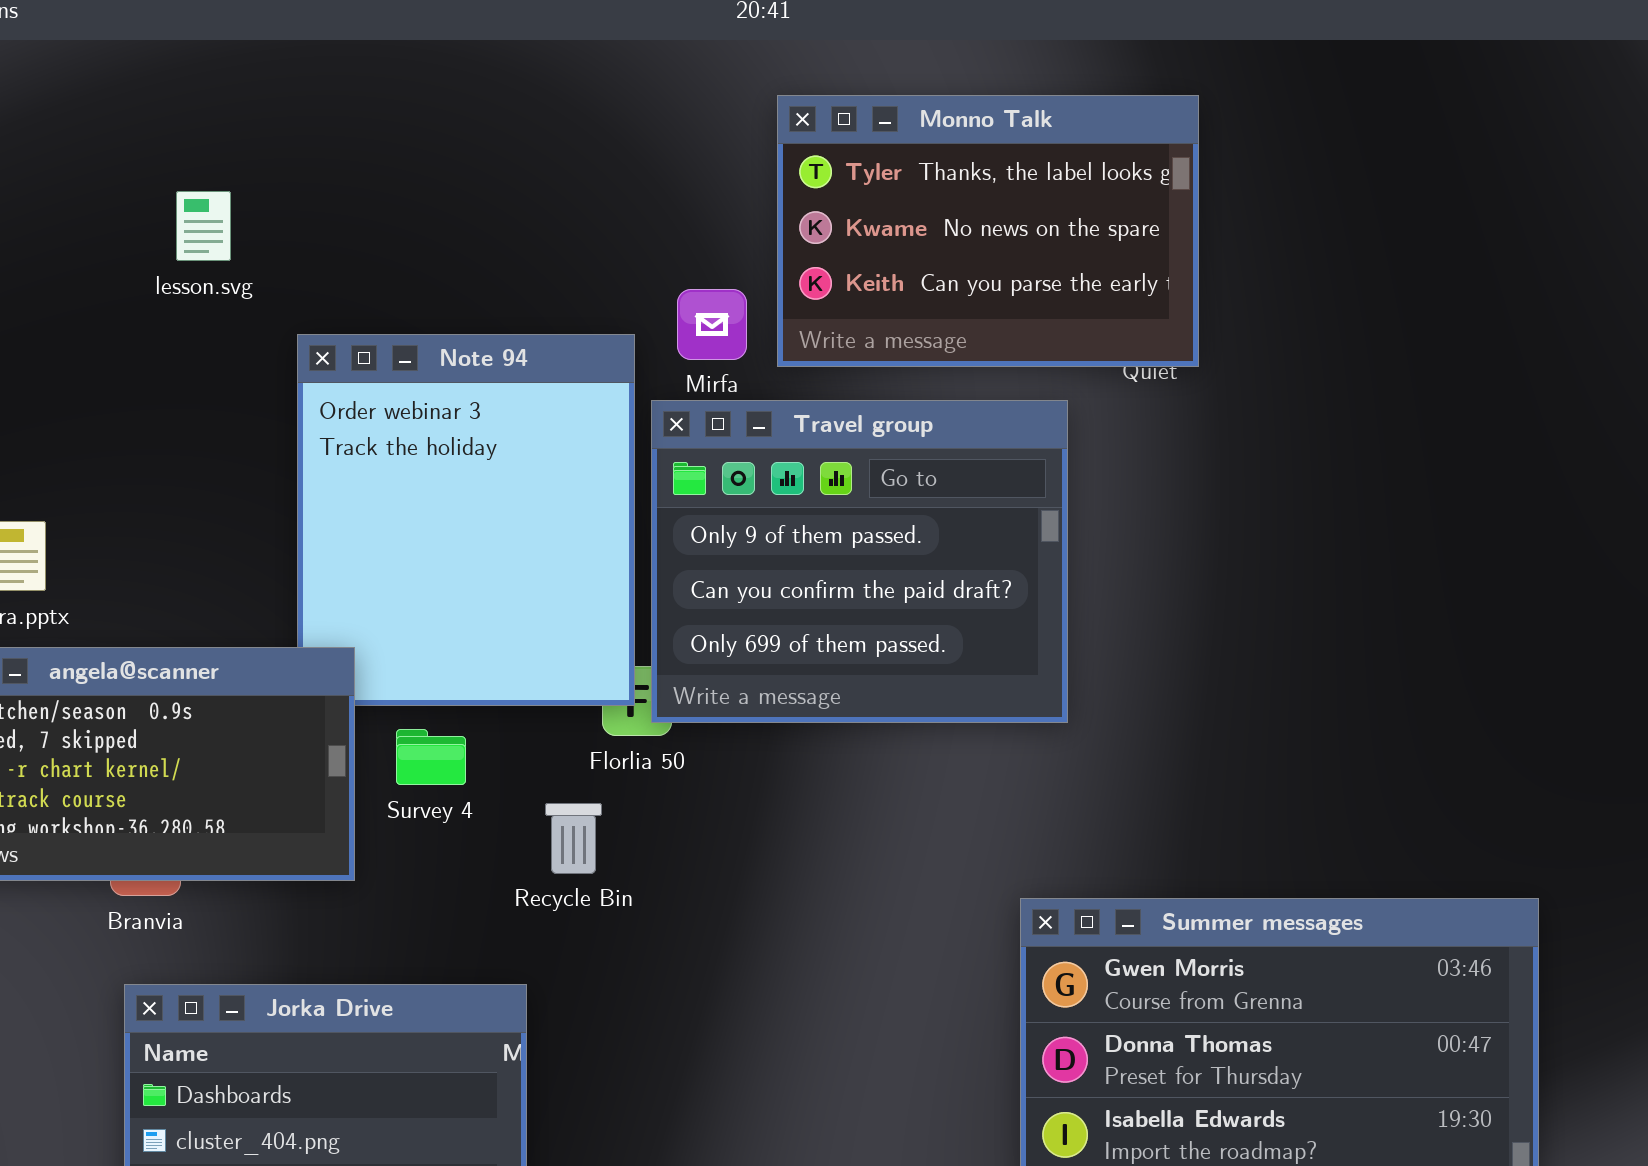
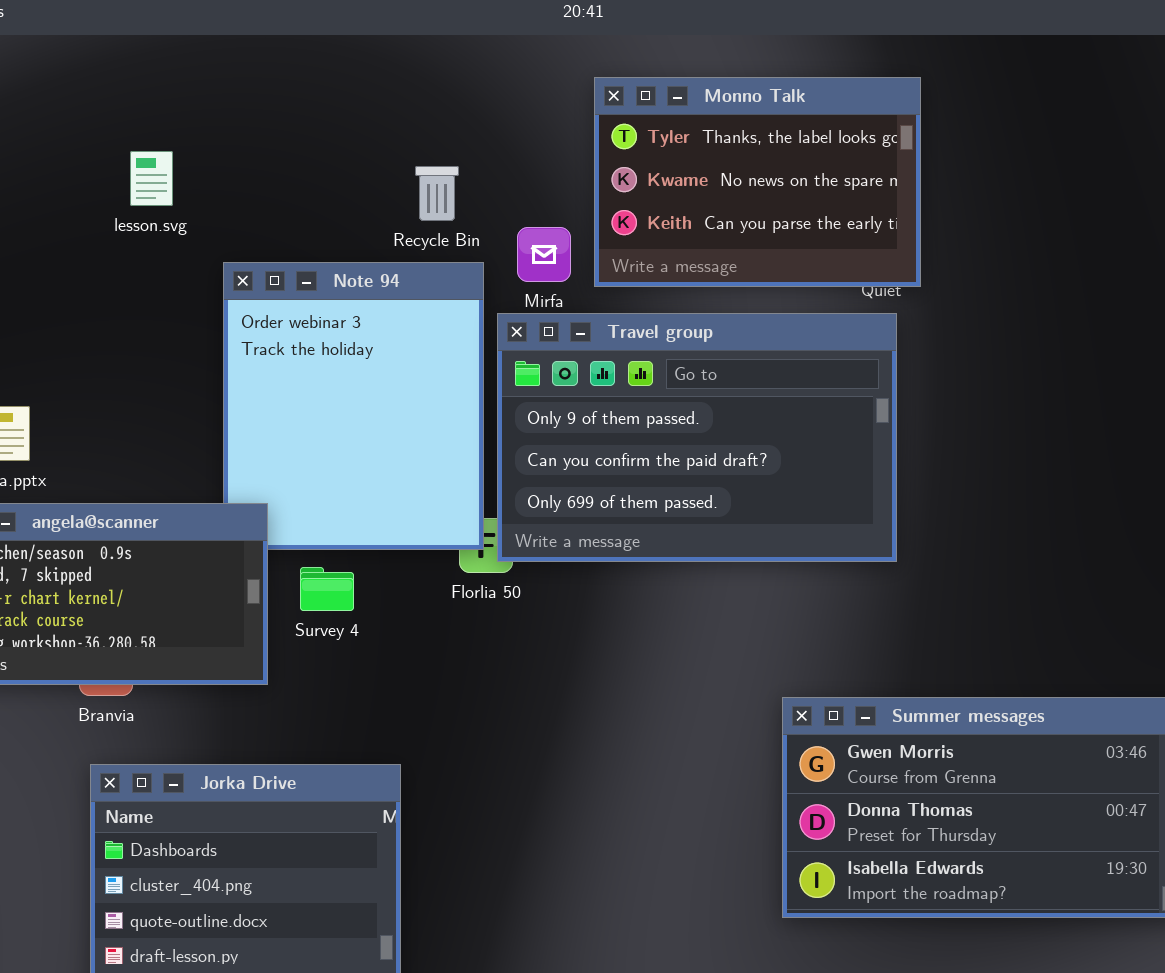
Travel group: [651,400,1068,723] -> [497,313,897,562], resized
Recycle Bin: [545,803,602,874] -> [415,166,459,221], moved

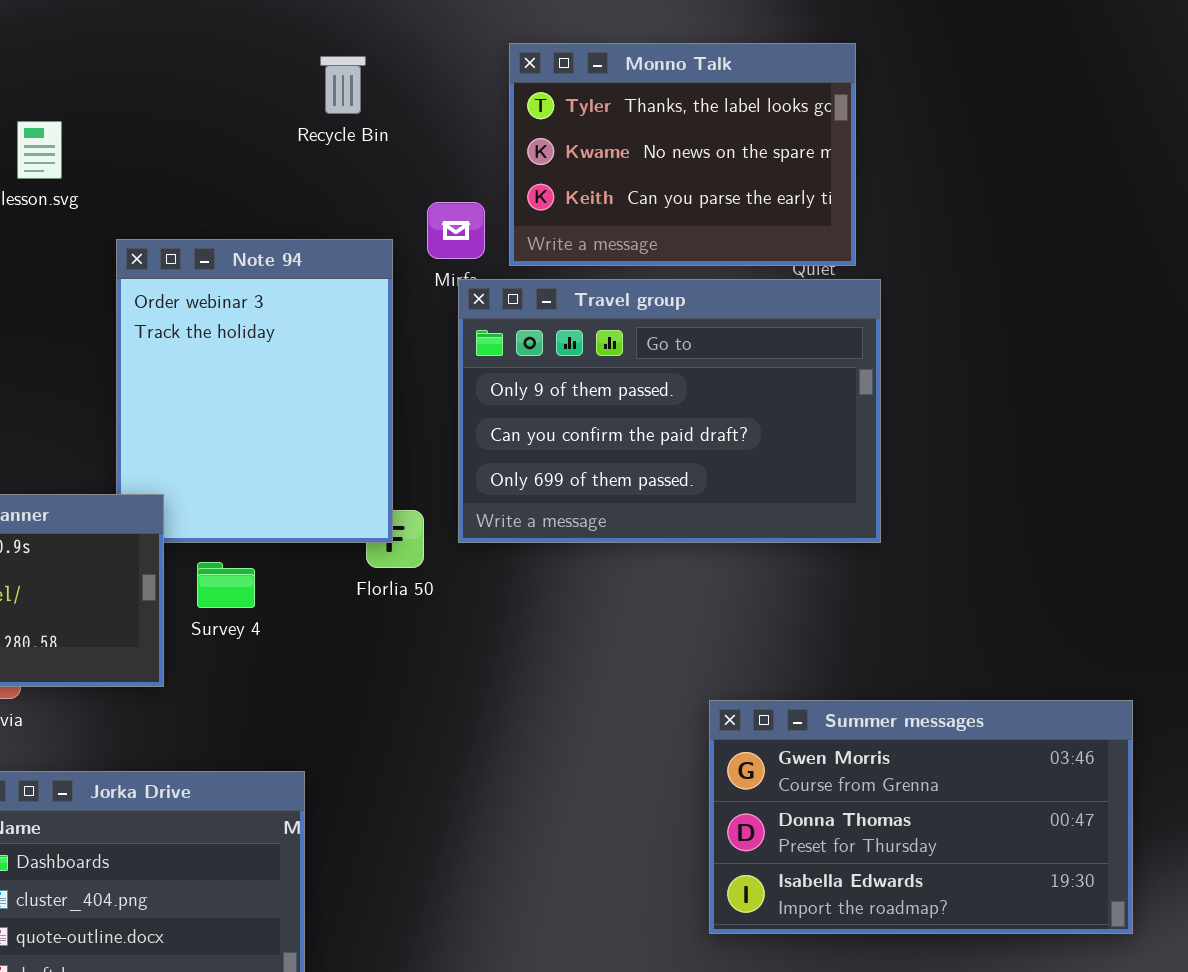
Recycle Bin: [415,166,459,221] -> [320,56,366,114], moved
Travel group: [497,313,897,562] -> [458,279,881,543], moved

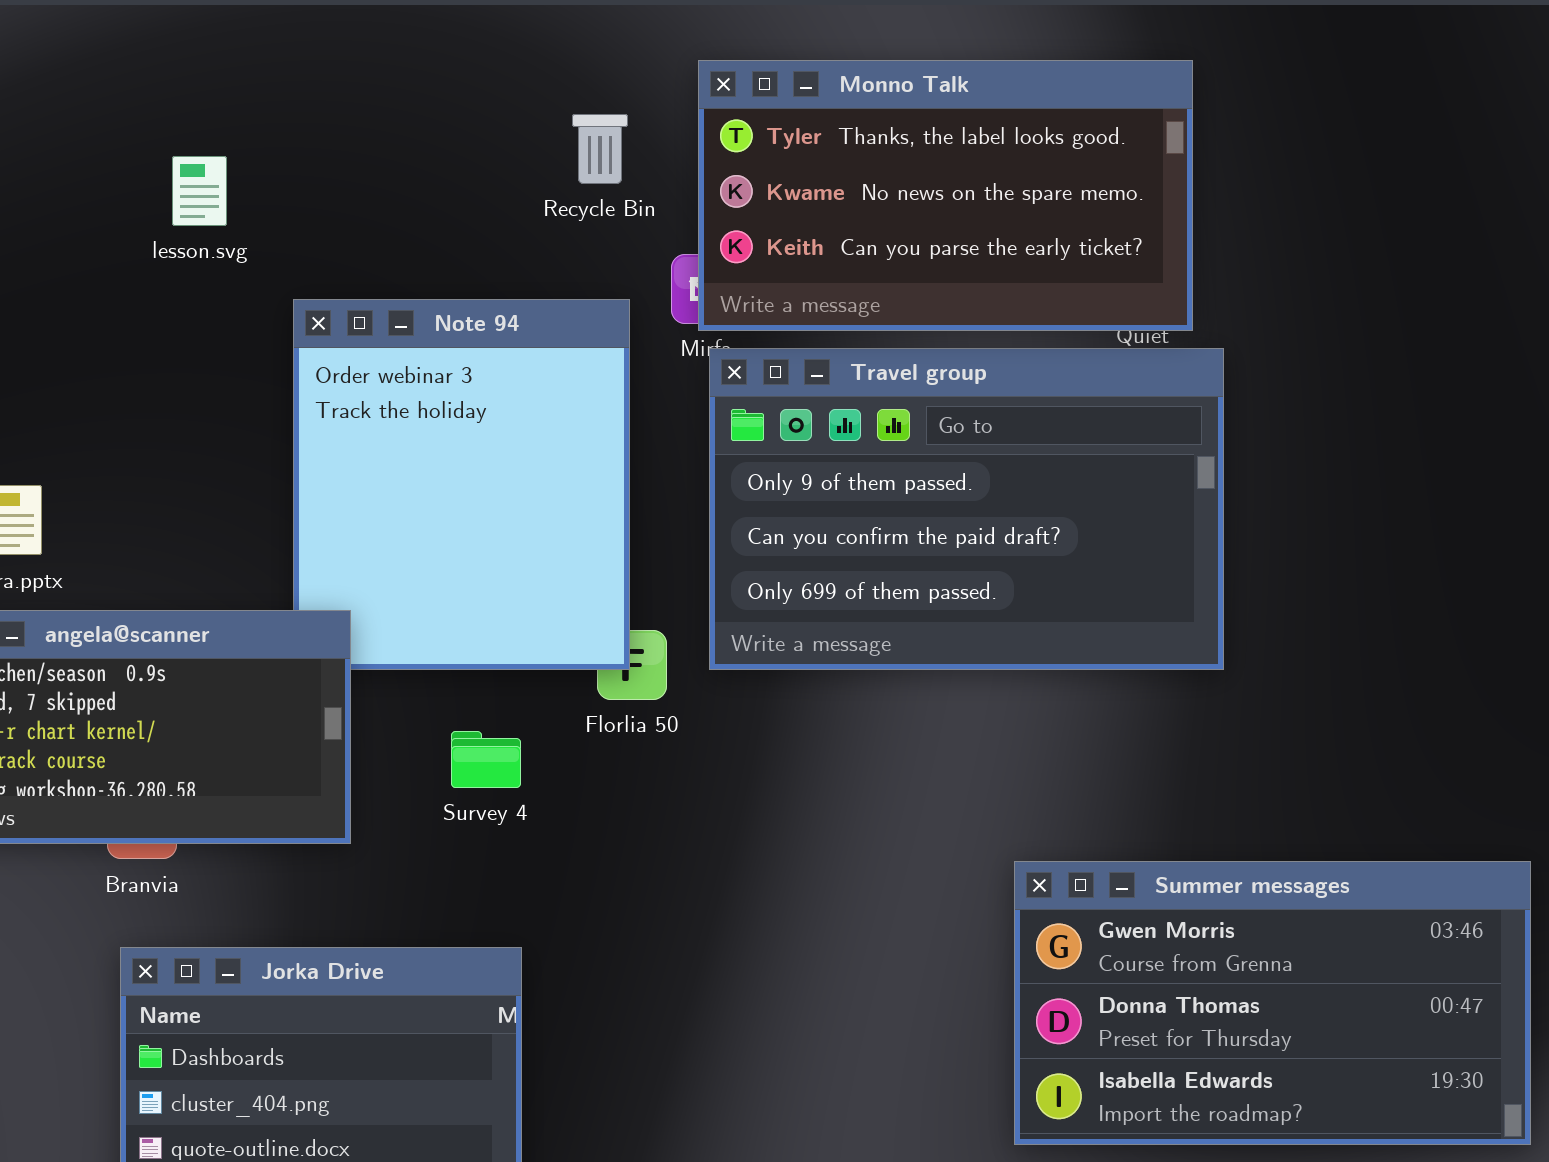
Monno Talk: [509,43,856,266] -> [698,60,1193,331], resized
Recycle Bin: [320,56,366,114] -> [572,114,628,184], moved
Survey 4: [197,562,255,608] -> [451,731,521,788], moved

